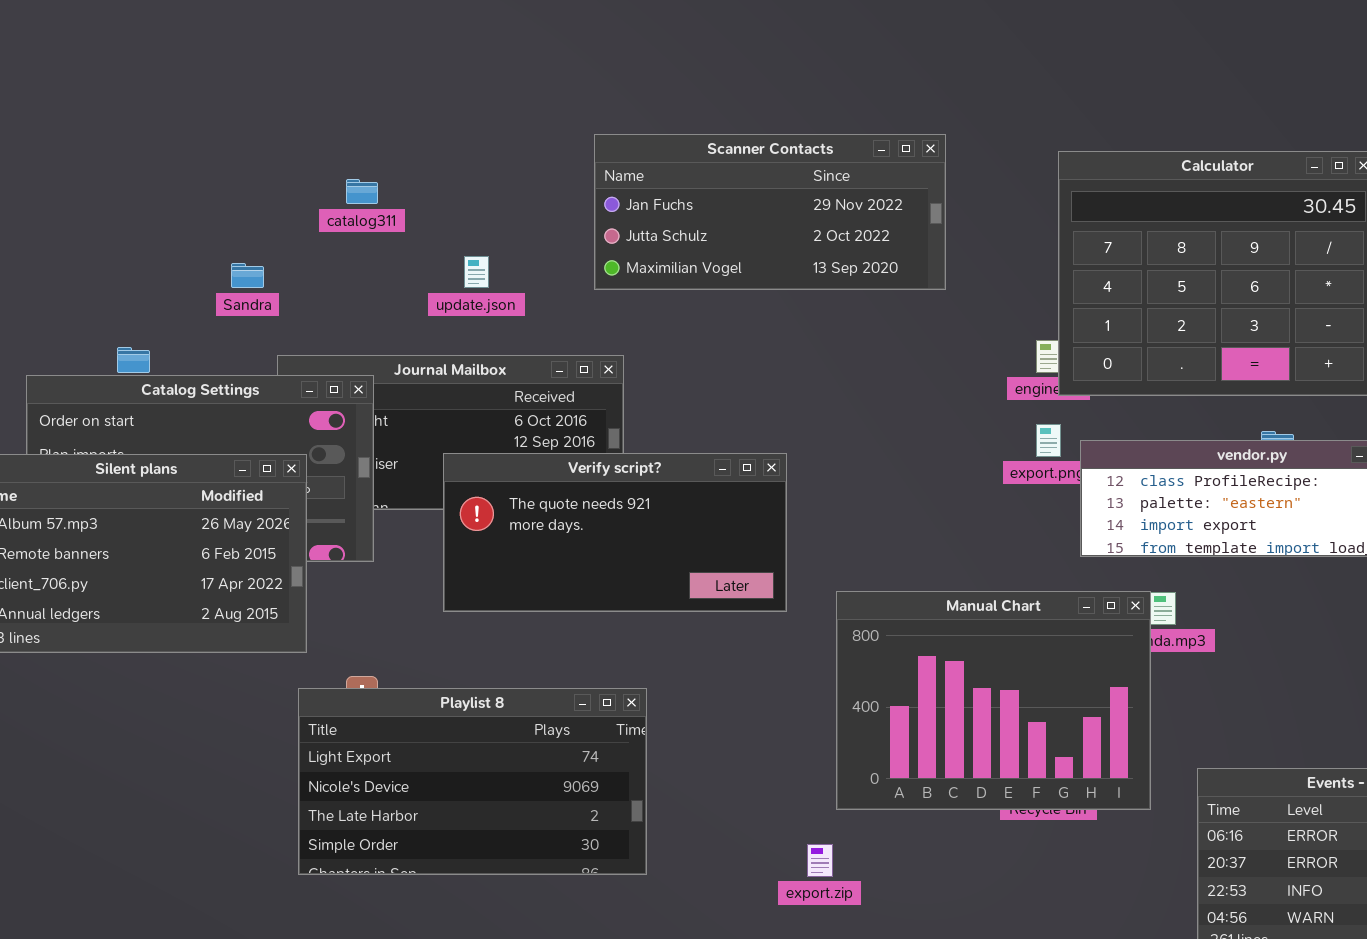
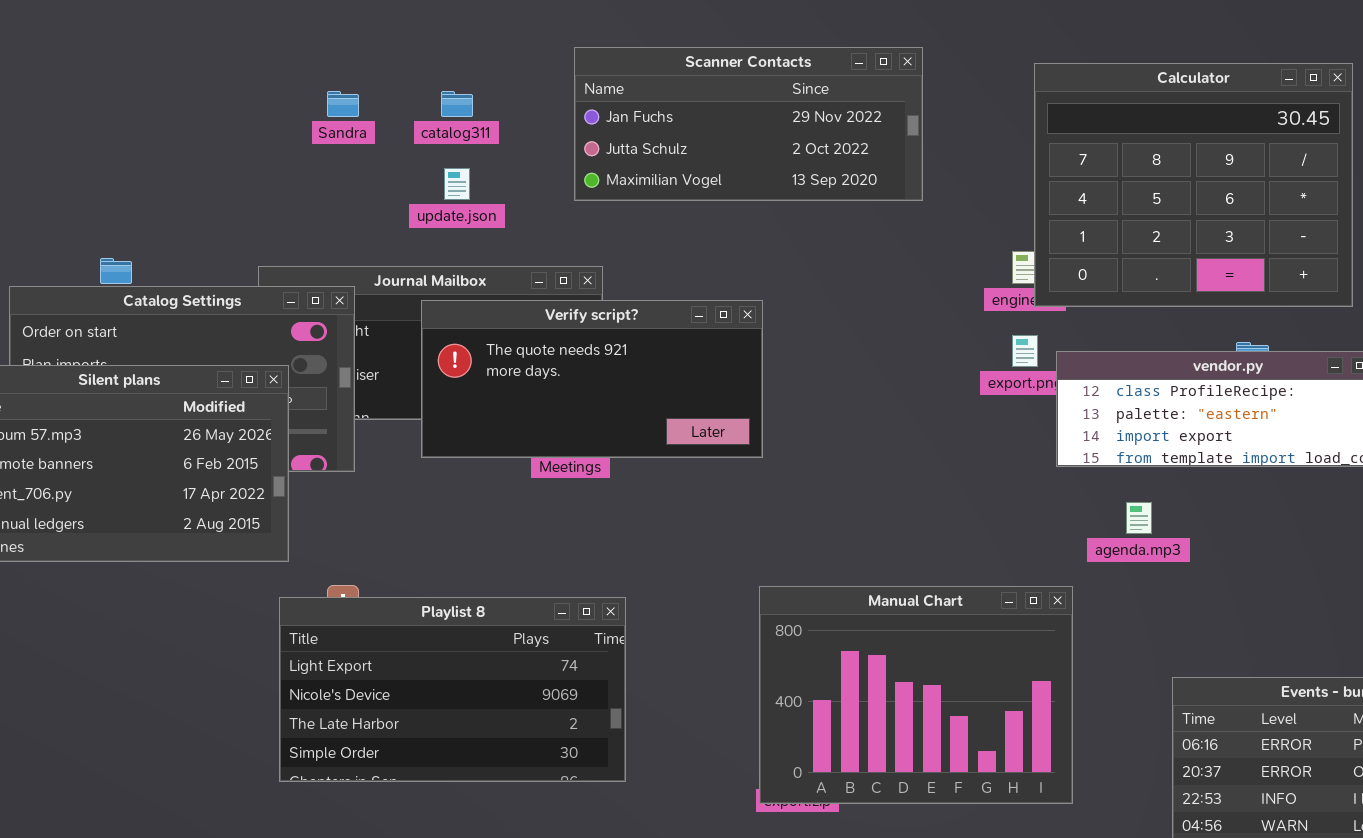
catalog311: [346,179,378,204] -> [441,91,473,117], moved
Sandra: [231,263,264,288] -> [327,91,359,117], moved
Verify script?: [443,453,787,612] -> [421,300,763,458], moved
Manual Chart: [836,591,1151,810] -> [759,586,1073,804], moved

